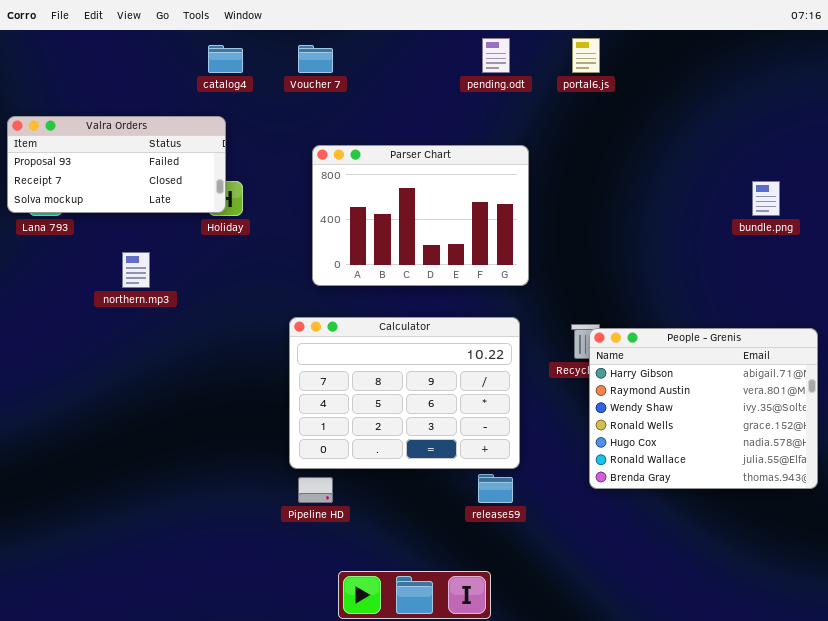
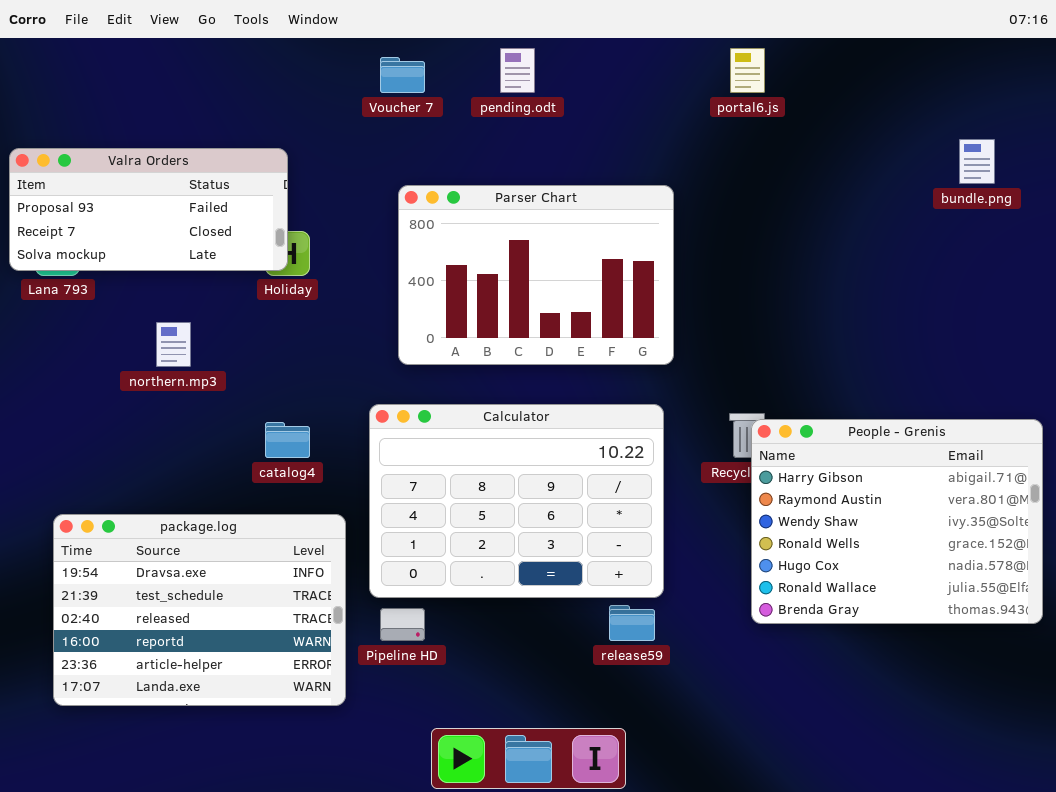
pending.odt: [482,38,510,73] -> [500,48,535,93], moved
catalog4: [208,45,243,73] -> [265,422,310,458], moved
bundle.png: [752,181,780,216] -> [959,139,995,184], moved
package.log: none -> [53,514,346,706], opened

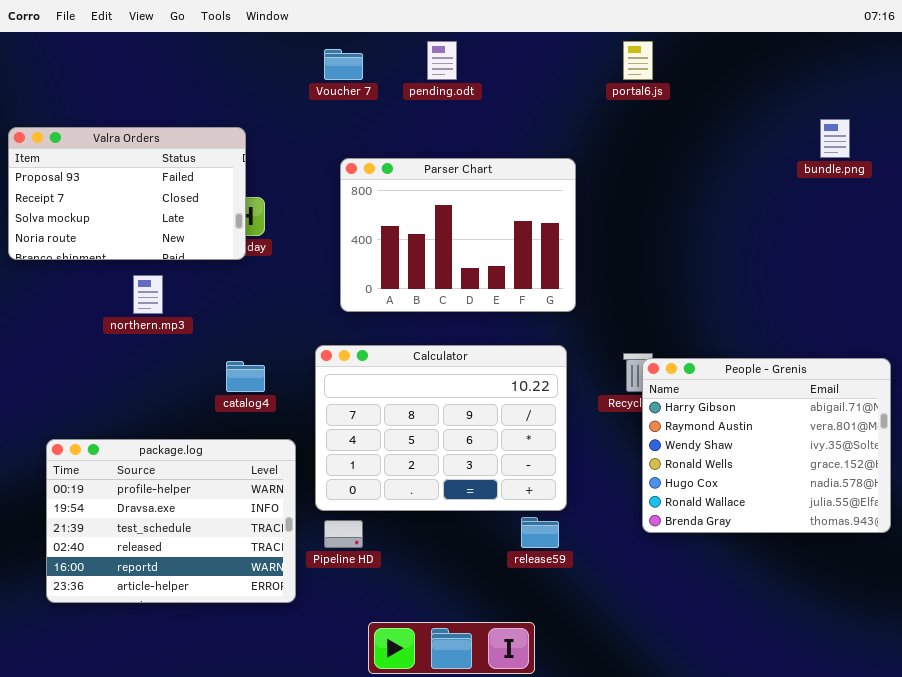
Valra Orders: [9,148,288,271] -> [8,127,246,260], resized
package.log: [53,514,346,706] -> [46,439,296,603], scrolled up 1 row

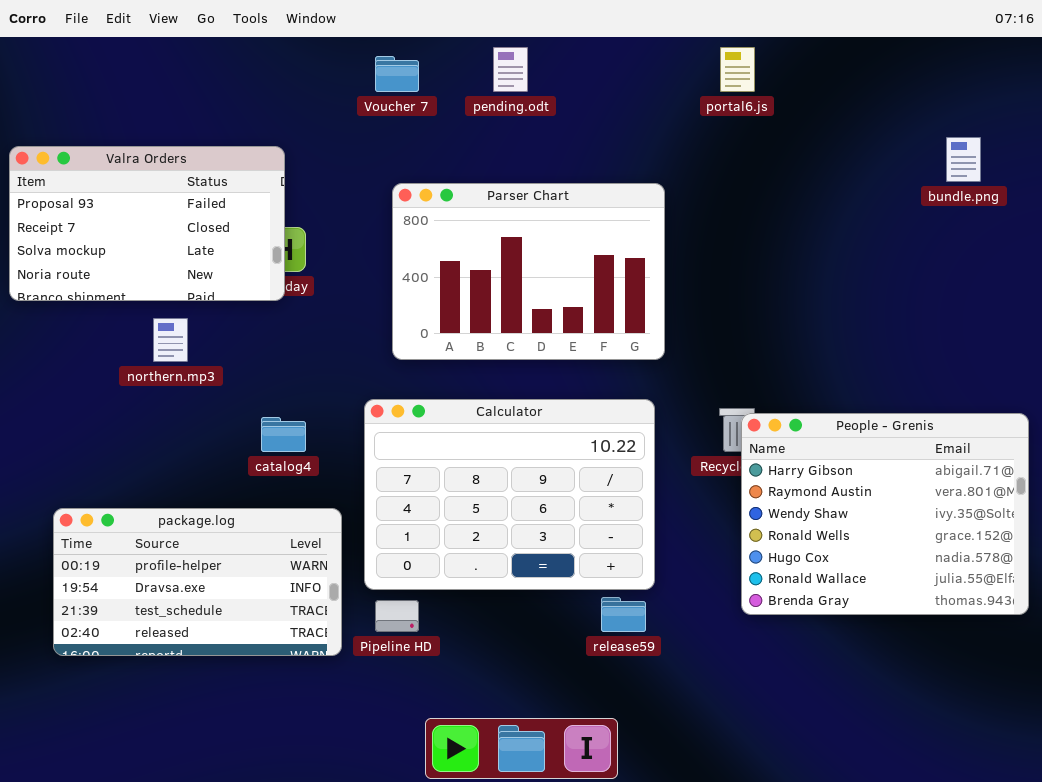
package.log: [46,439,296,603] -> [53,508,342,656], resized

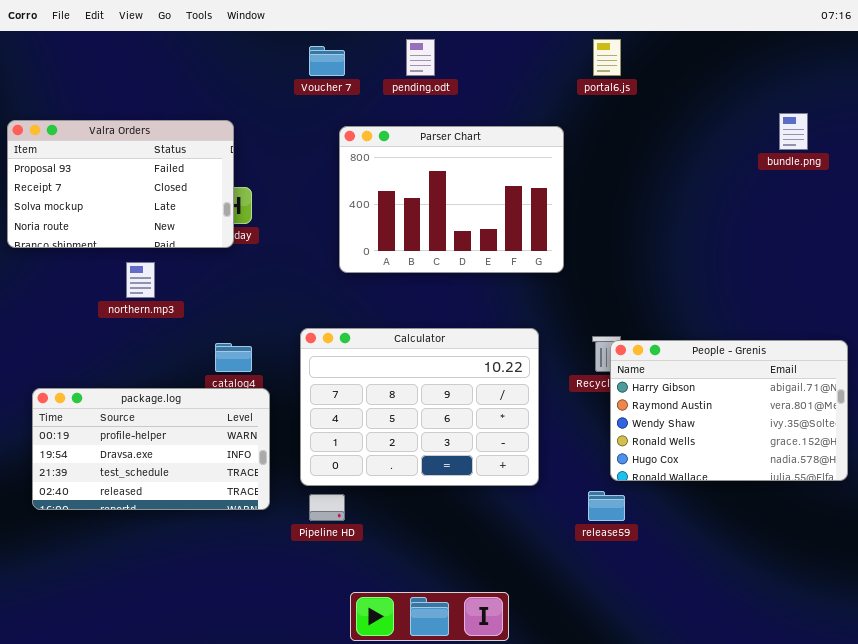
Parser Chart: [392,183,665,360] -> [339,126,564,273], moved
People - Grenis: [741,413,1029,615] -> [610,340,848,481], resized
package.log: [53,508,342,656] -> [32,388,270,510], moved
release59: [601,597,646,632] -> [588,491,625,521], moved

